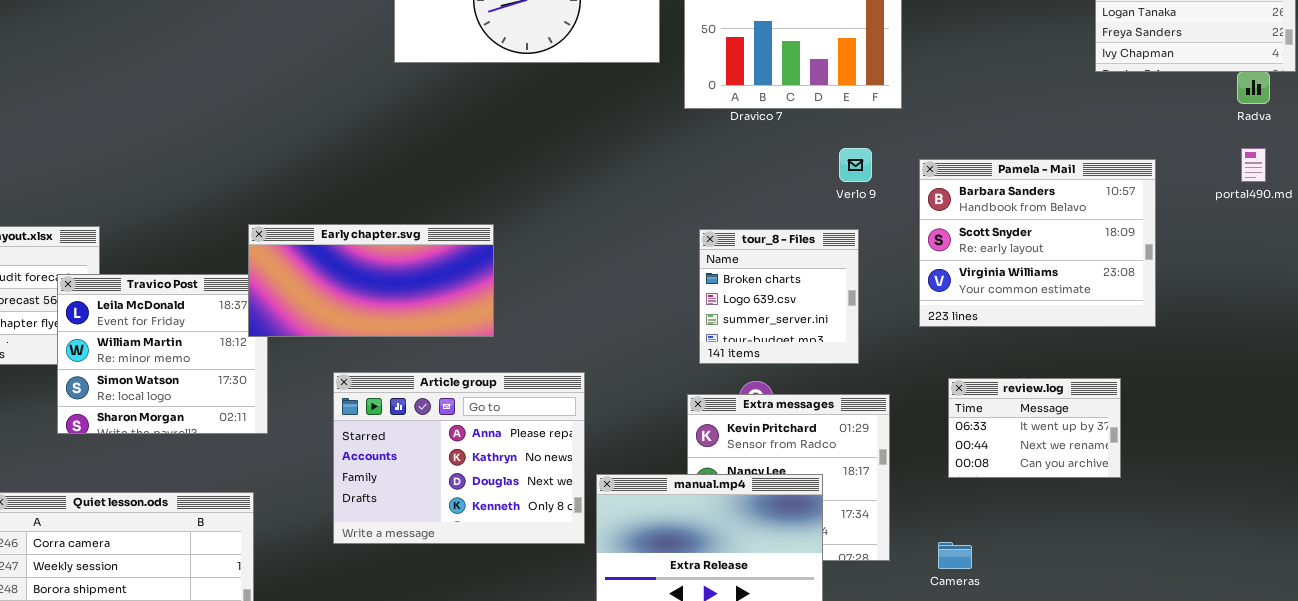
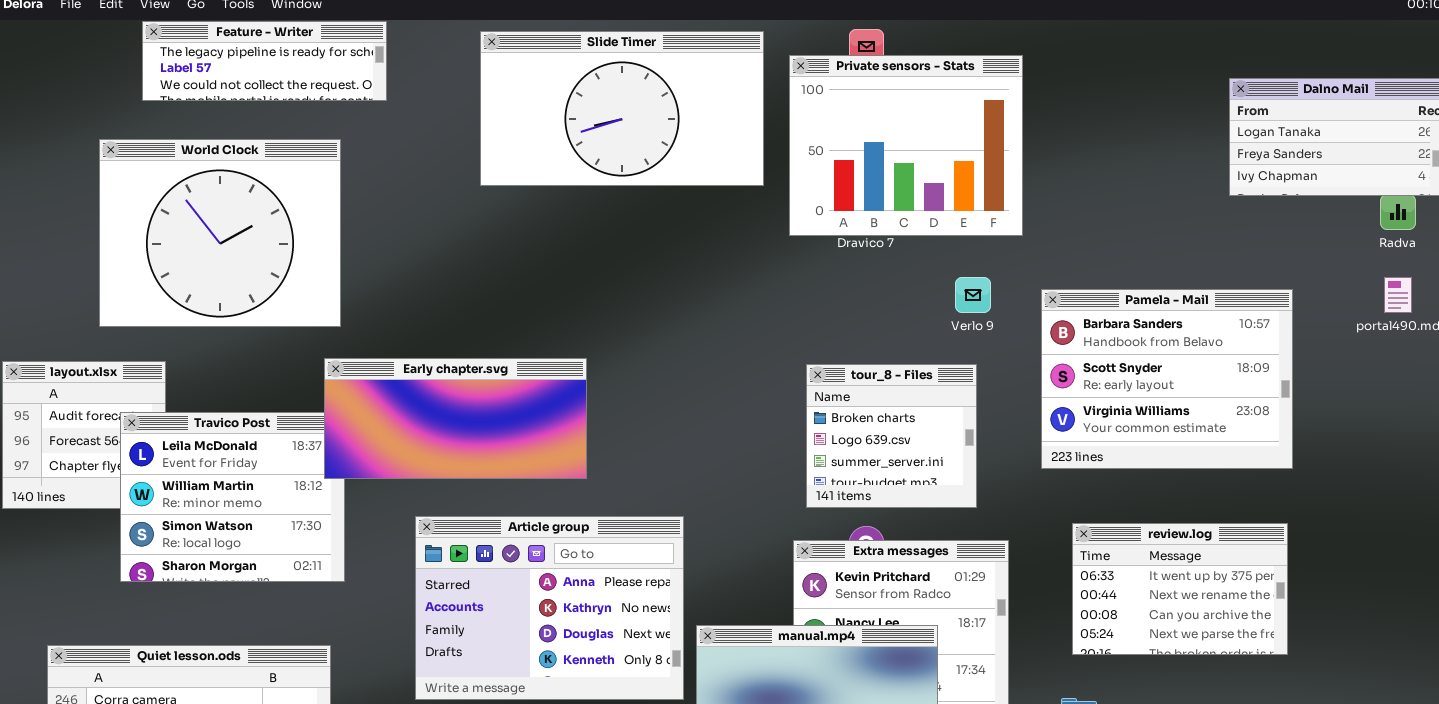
World Clock: none -> [99,139,341,327], opened
review.log: [948,378,1121,478] -> [1072,523,1288,655], resized

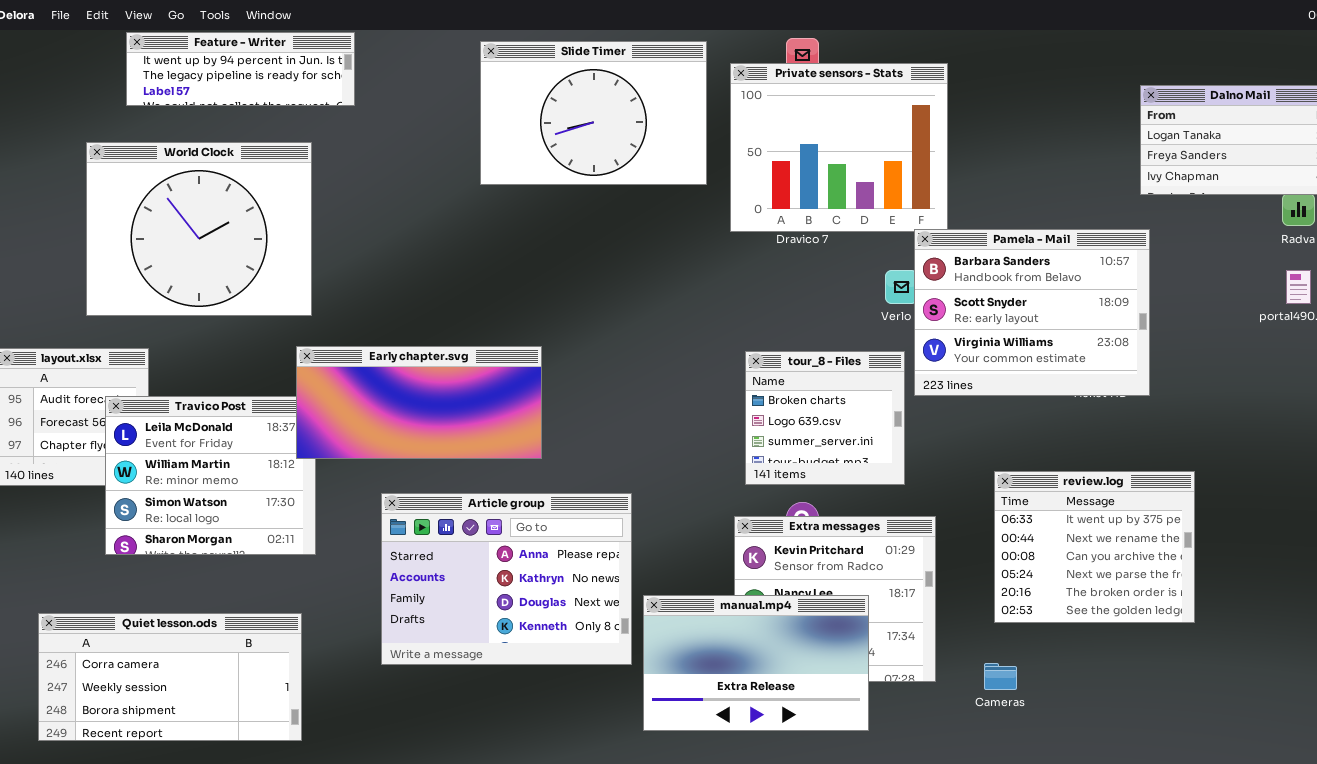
Feature - Writer: [142,21,387,101] -> [126,32,355,106], scrolled up 1 row
Slide Timer: [480,31,764,186] -> [480,41,707,185], resized
Pamela - Mail: [1041,289,1293,469] -> [914,229,1150,396], moved
review.log: [1072,523,1288,655] -> [994,471,1195,623], resized

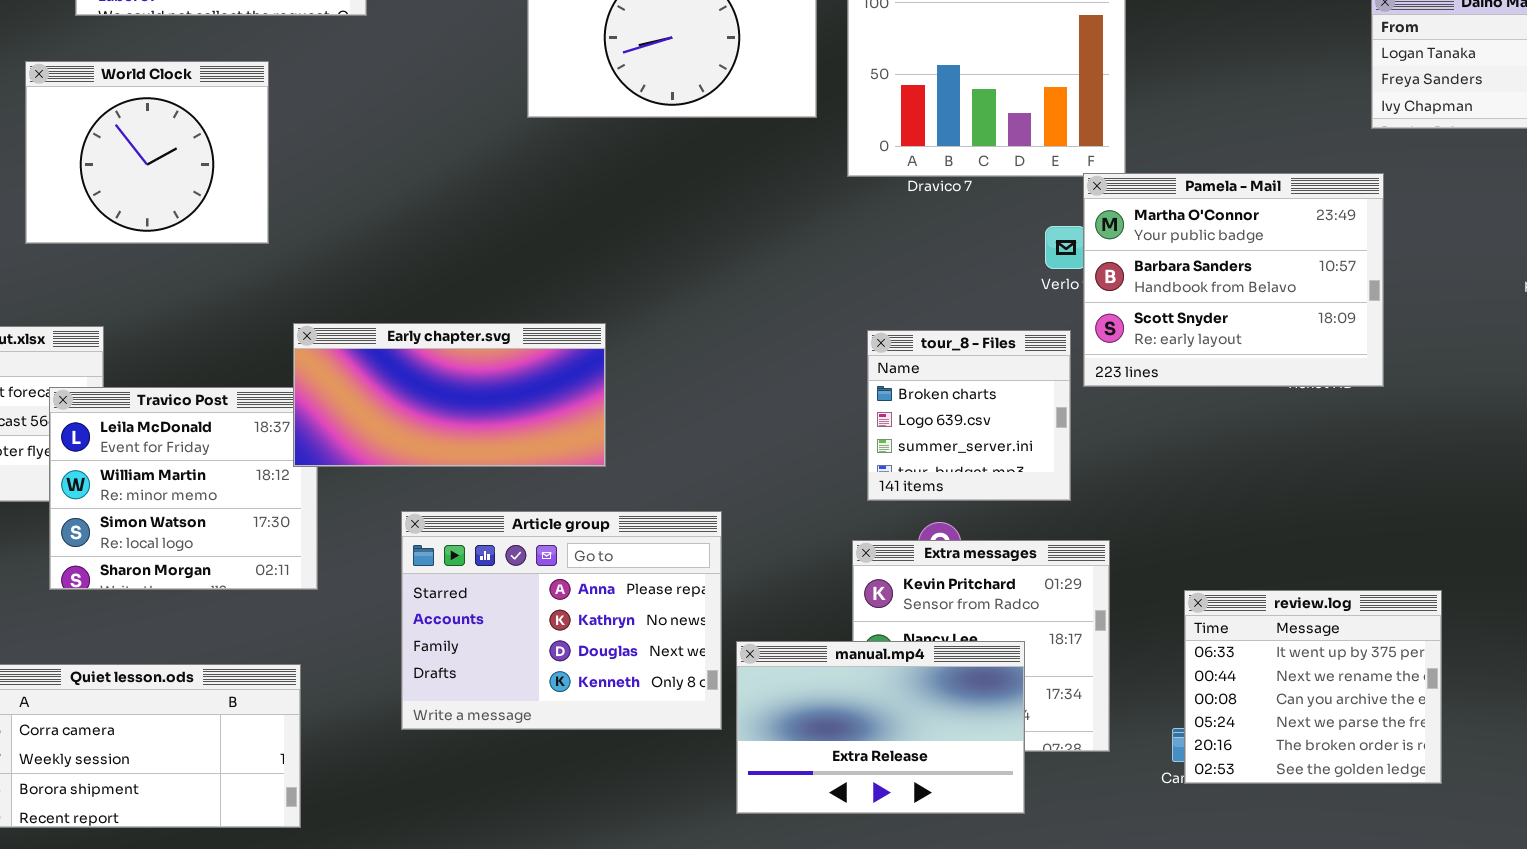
World Clock: [86,142,312,316] -> [25,61,269,244], resized
Pamela - Mail: [914,229,1150,396] -> [1083,173,1384,387], scrolled up 1 row
review.log: [994,471,1195,623] -> [1184,590,1442,784], moved

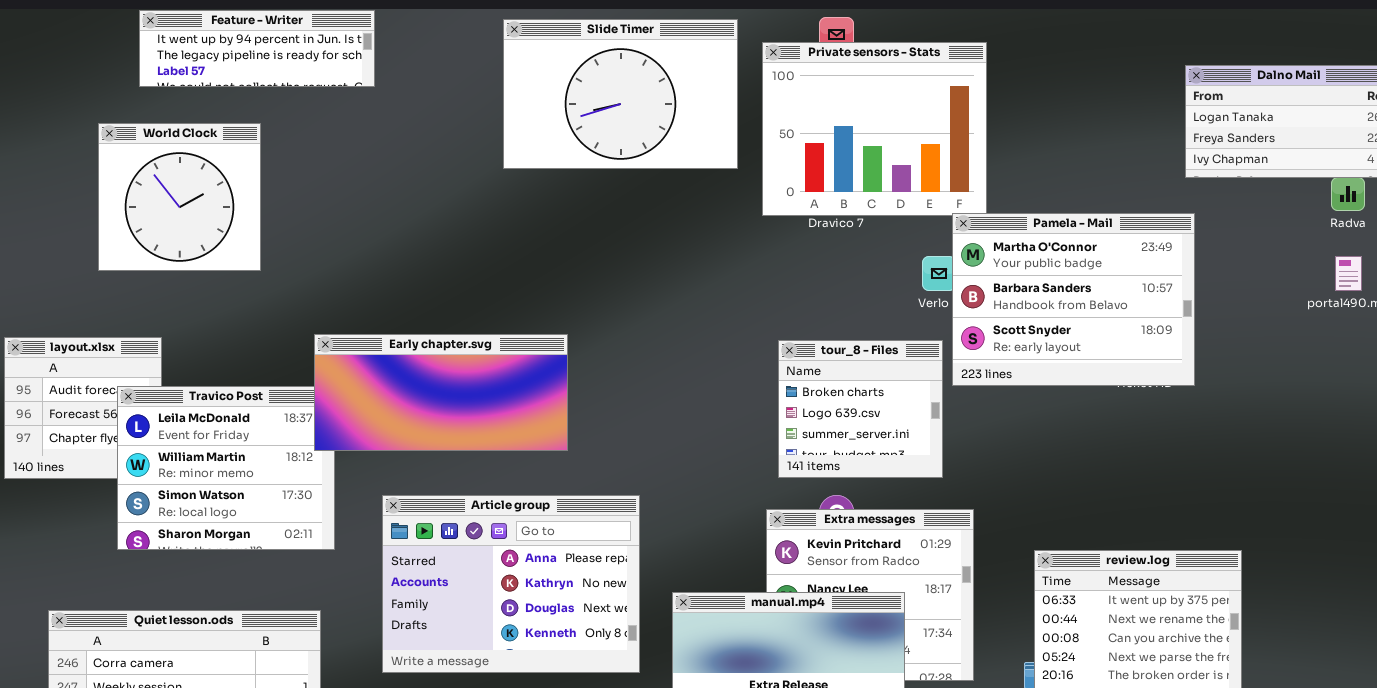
World Clock: [25,61,269,244] -> [98,123,261,271], resized
Article group: [401,511,722,730] -> [382,495,640,673], moved

